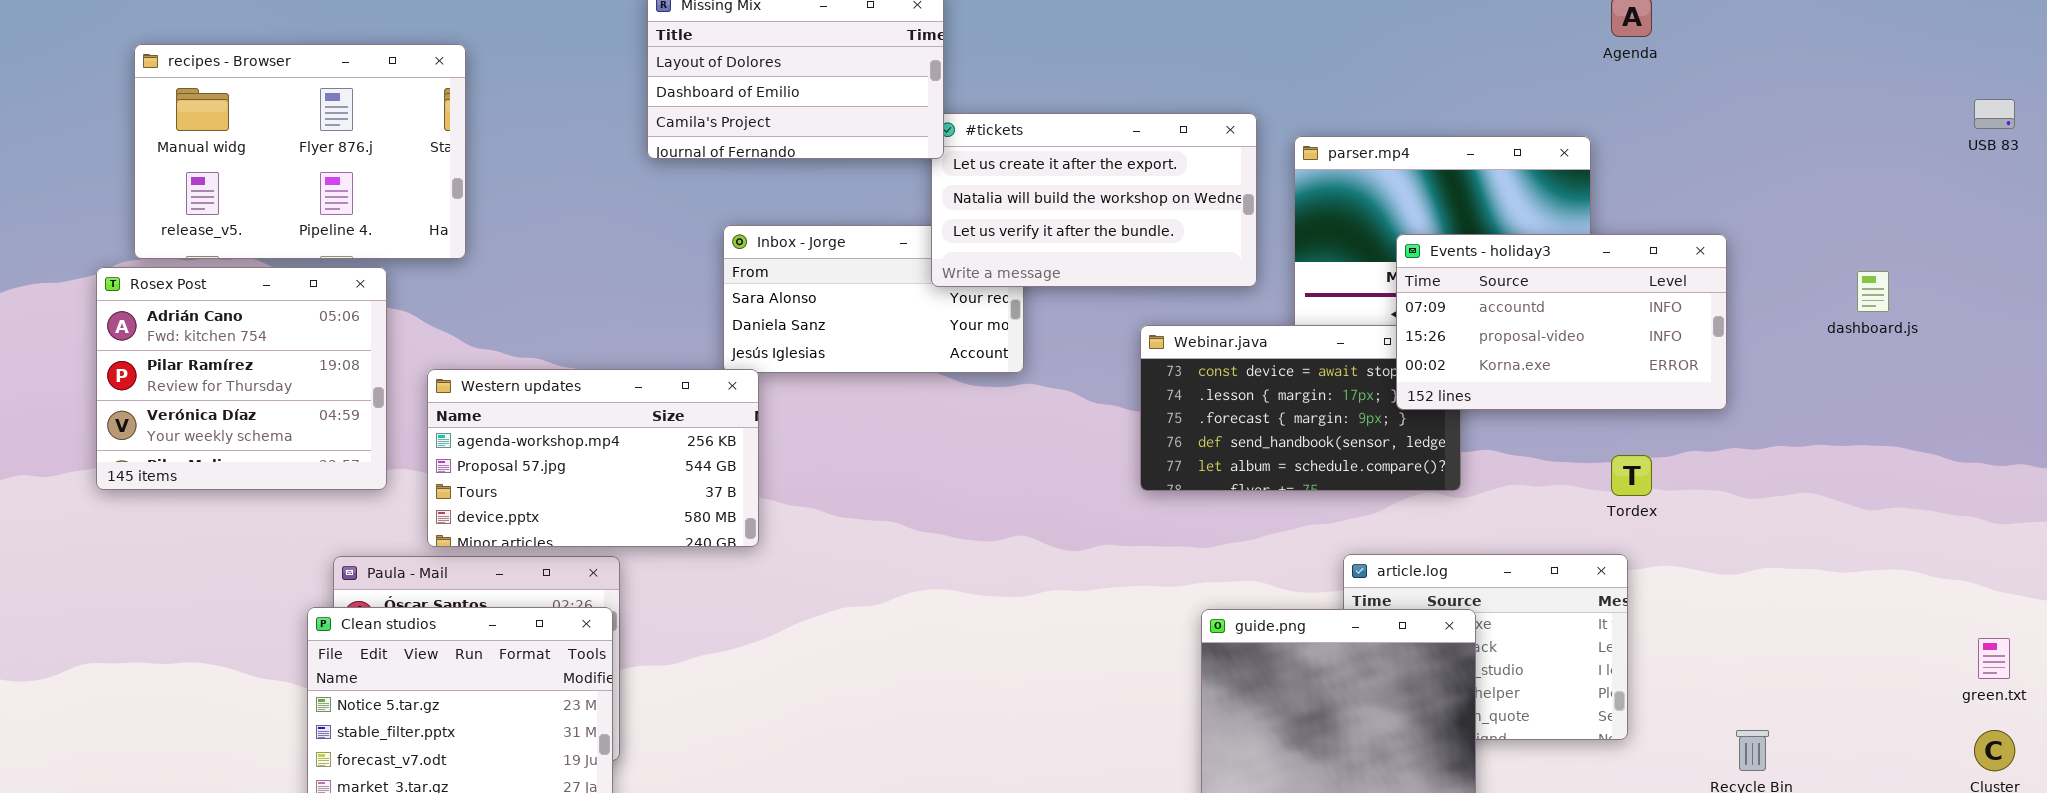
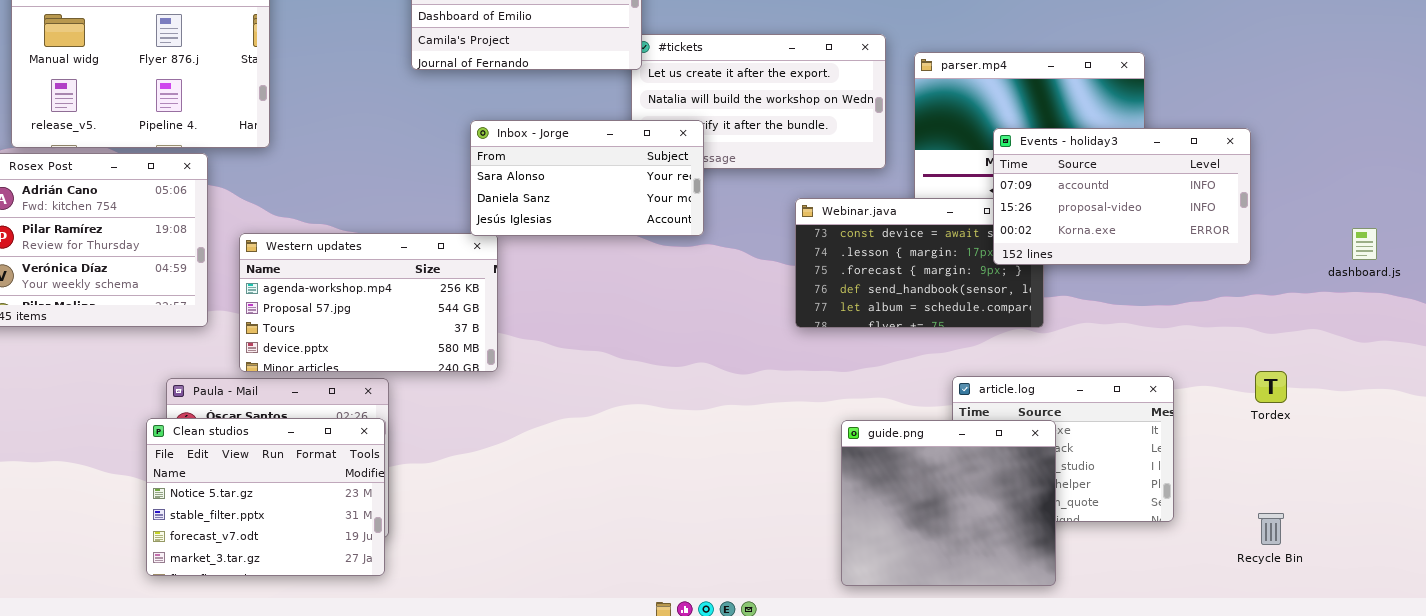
Inbox - Jorge: [723,225,1024,373] -> [470,120,704,236], raised
dashboard.js: [1857,271,1889,312] -> [1352,228,1377,260], moved
Tordex: [1611,455,1652,496] -> [1255,371,1287,403], moved

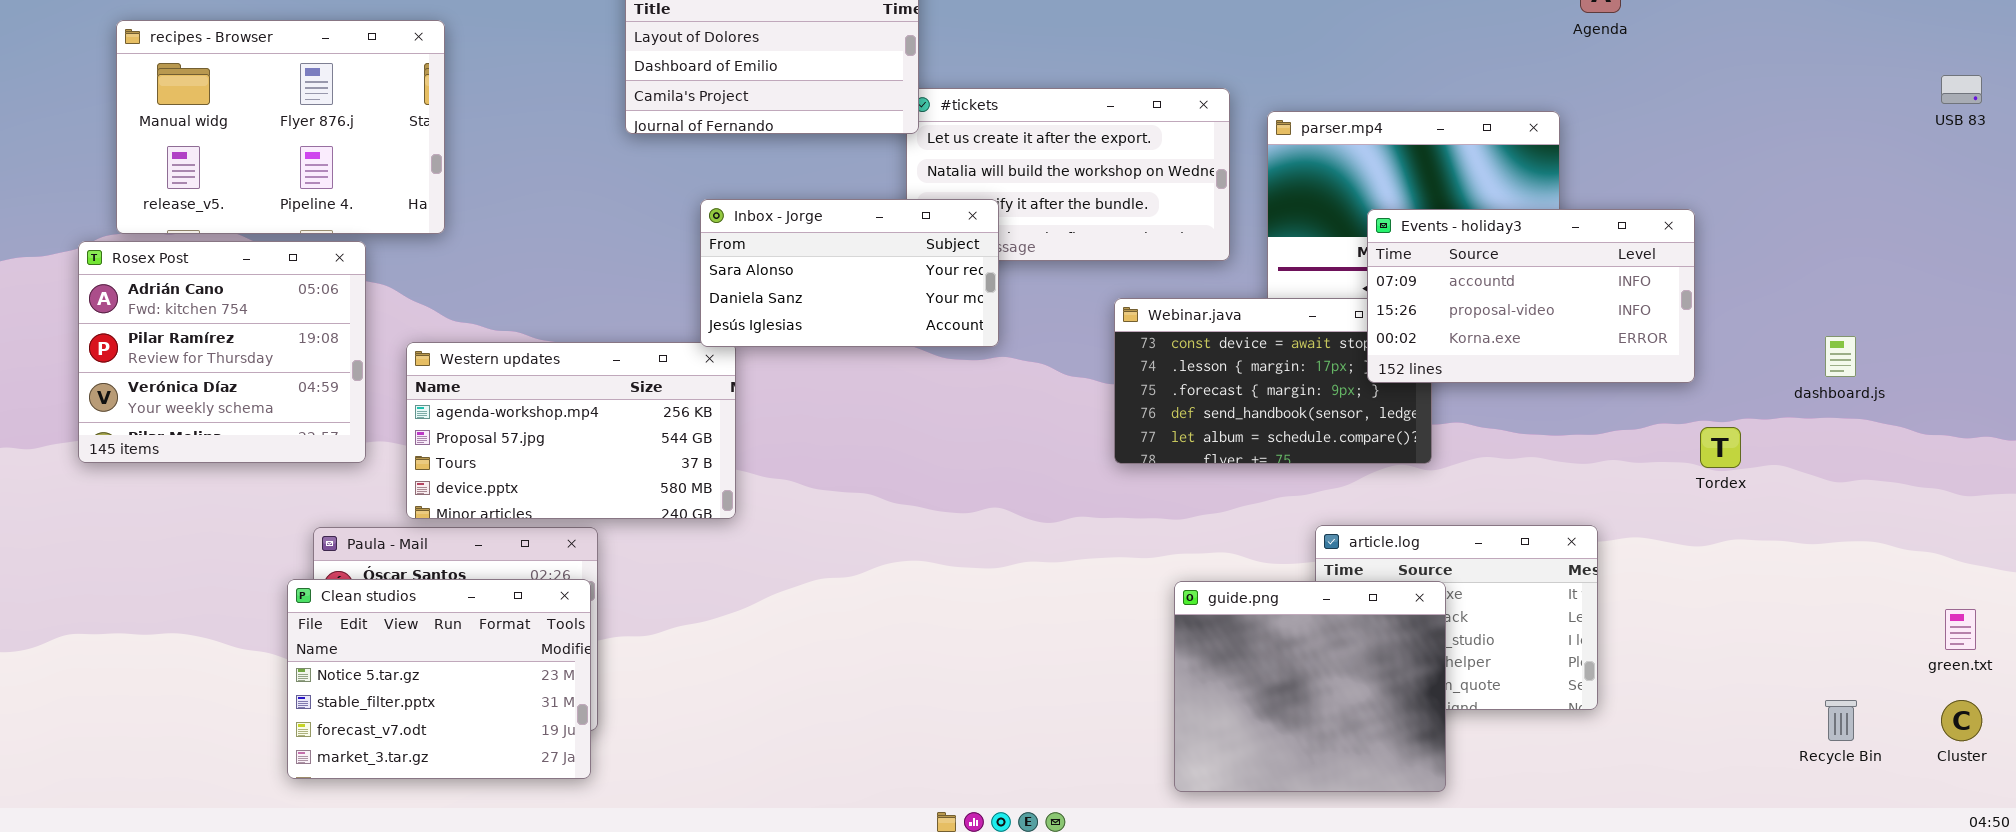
Tordex: [1255,371,1287,403] -> [1700,427,1741,468], moved
Recycle Bin: [1258,513,1284,545] -> [1825,700,1857,741], moved

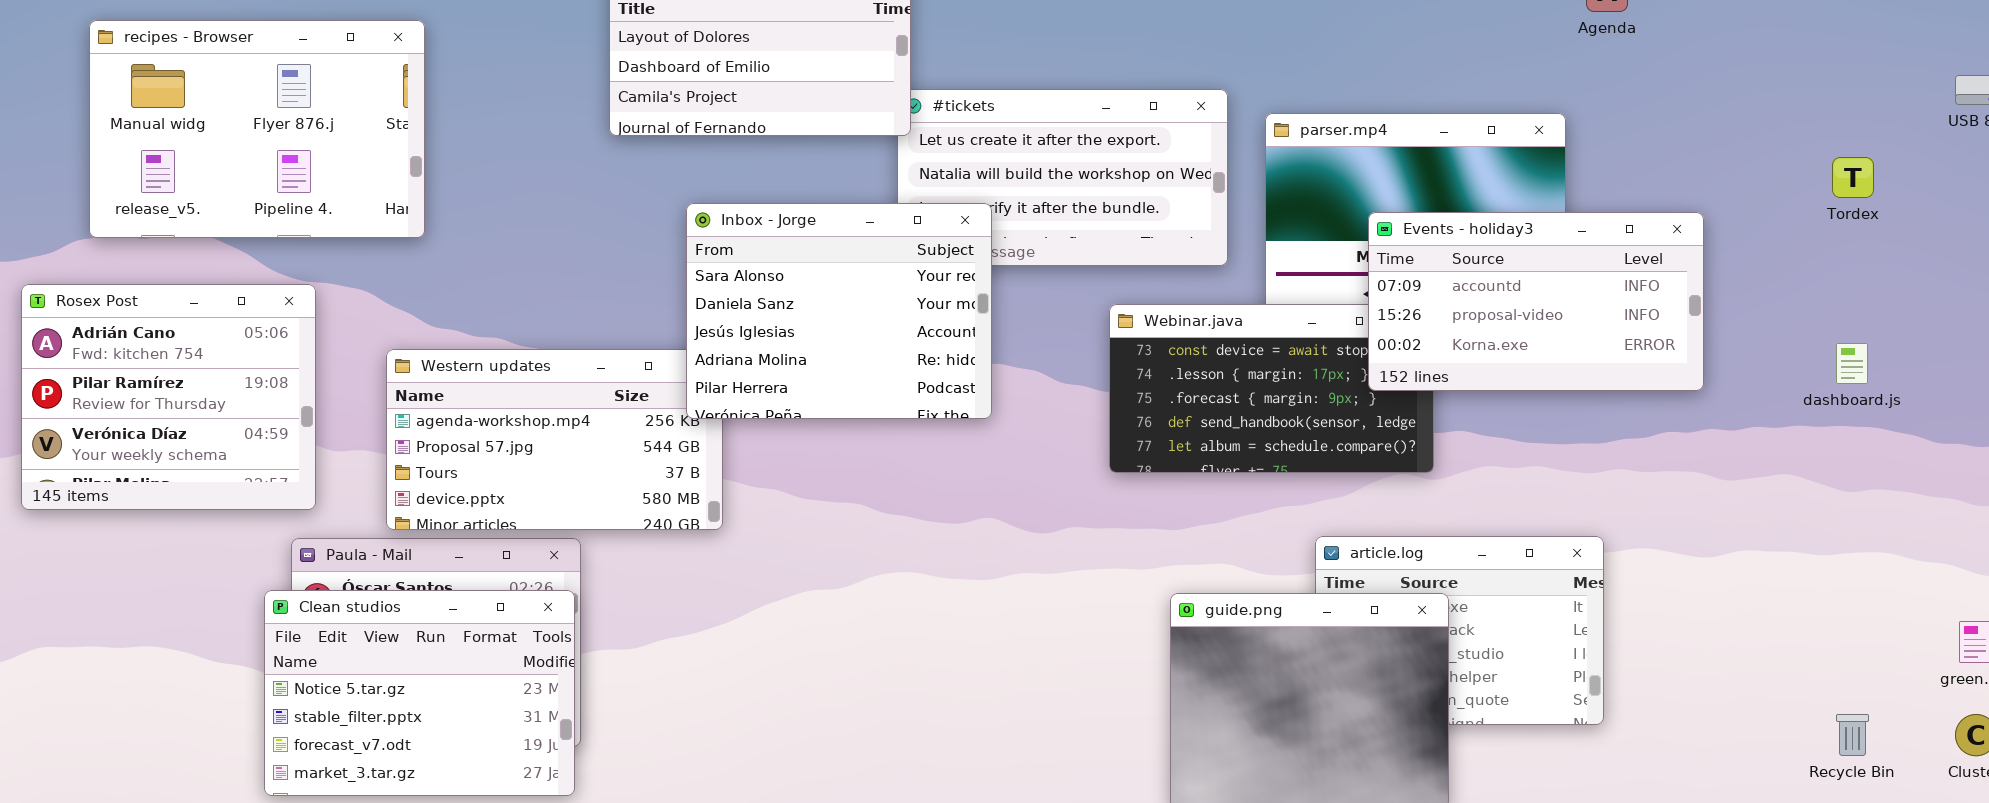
Inbox - Jorge: [700,199,999,347] -> [686,203,992,419], resized
Rosex Post: [78,241,366,463] -> [21,284,316,510], moved
Tordex: [1700,427,1741,468] -> [1832,157,1874,198], moved

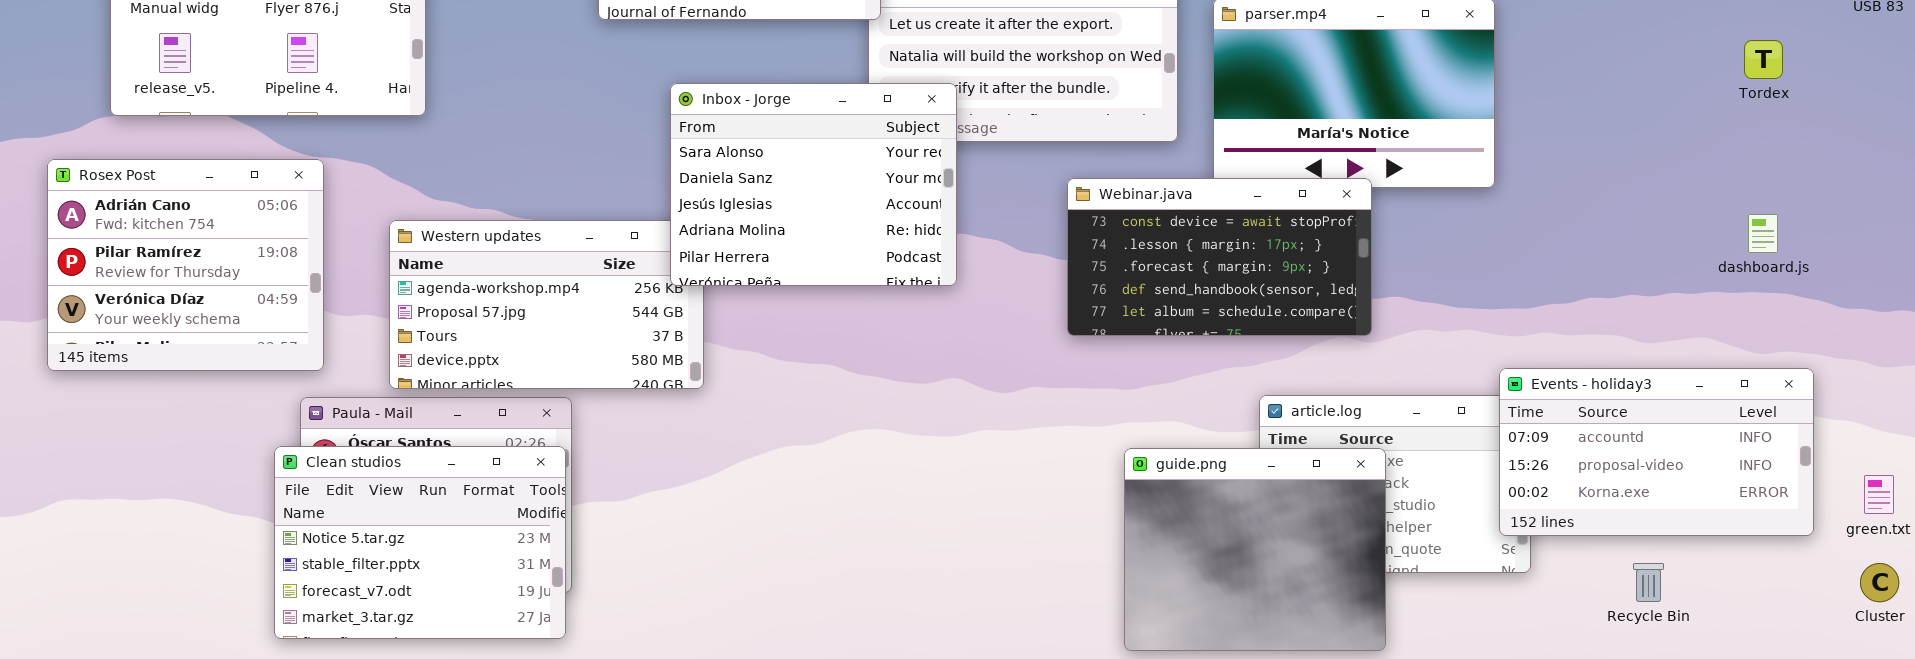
Events - holiday3: [1368,212,1704,391] -> [1499,368,1814,536], moved
Recycle Bin: [1836,714,1869,756] -> [1633,563,1664,602], moved

